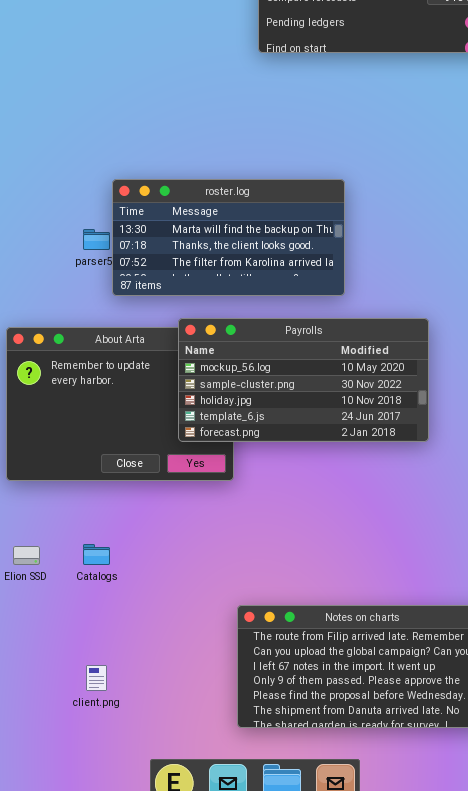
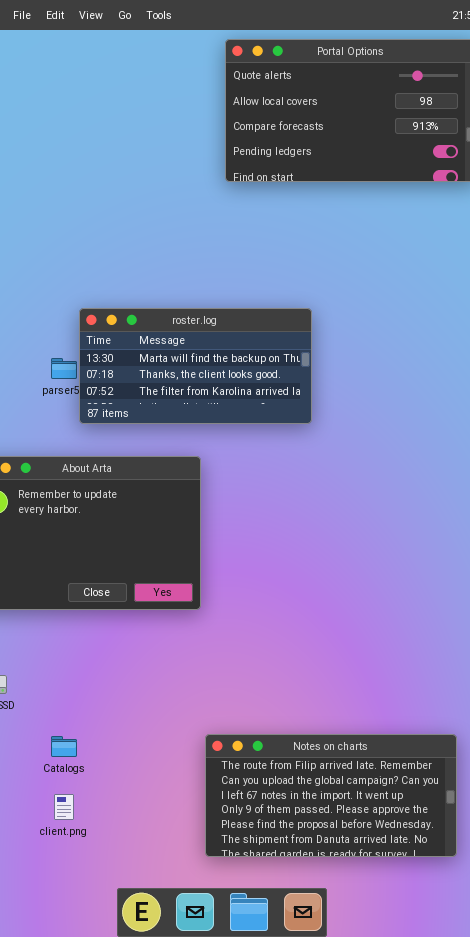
Payrolls: [178,318,429,442] -> none, closed
Catalogs: [83,544,110,565] -> [51,736,77,757], moved

